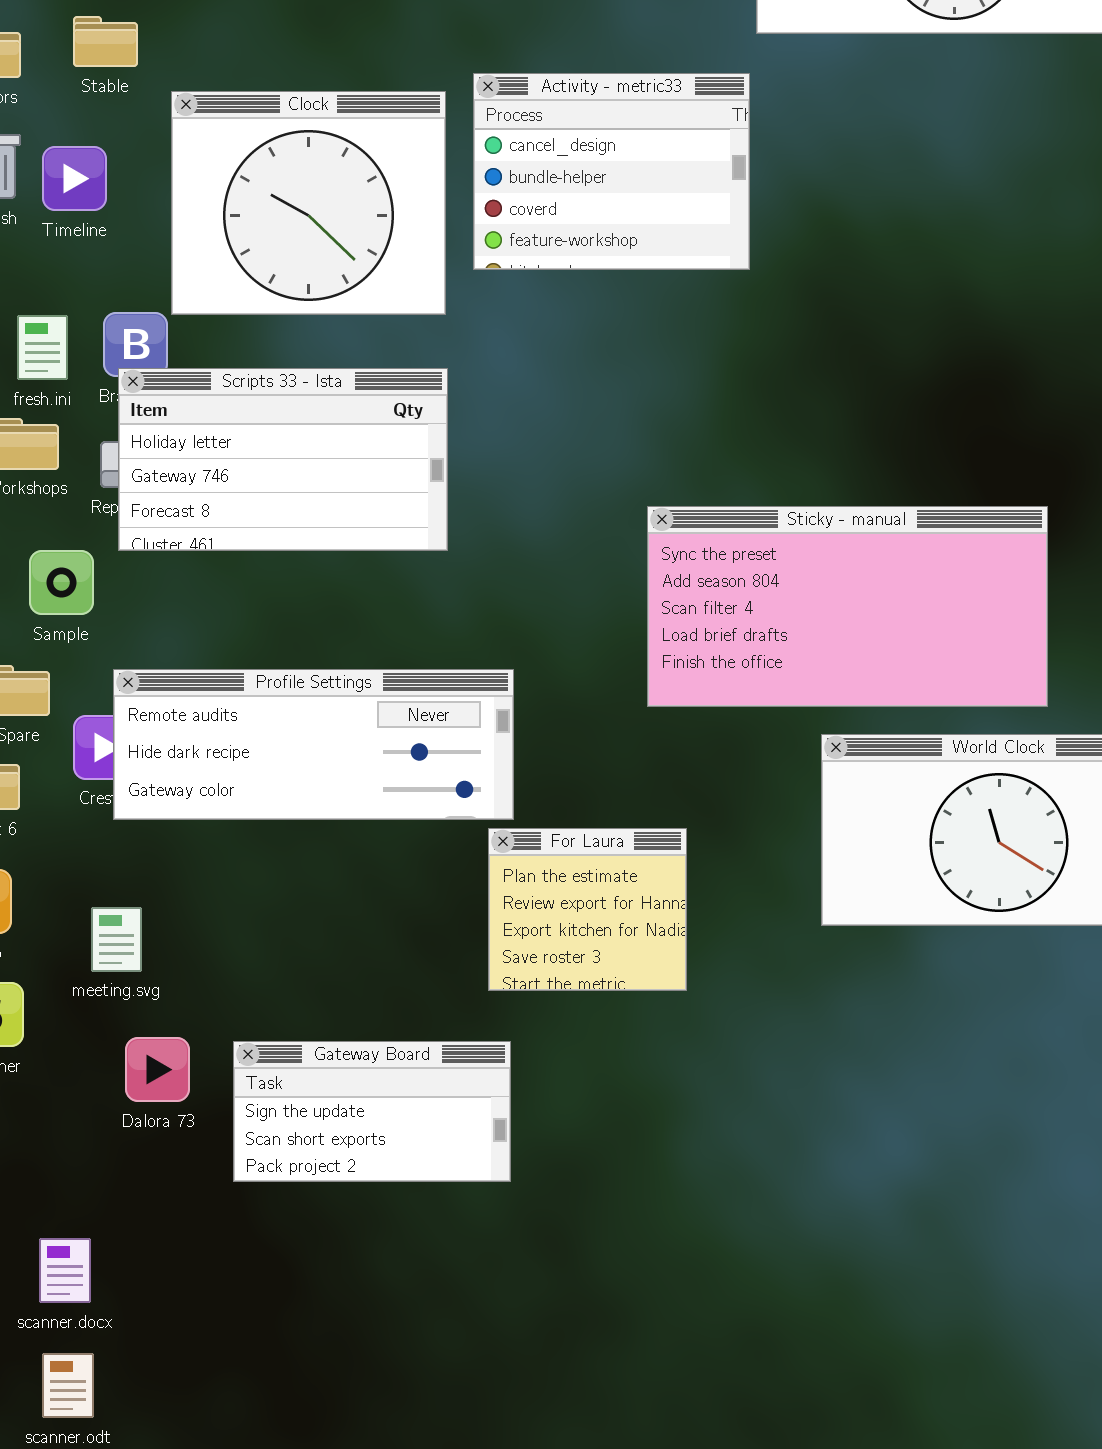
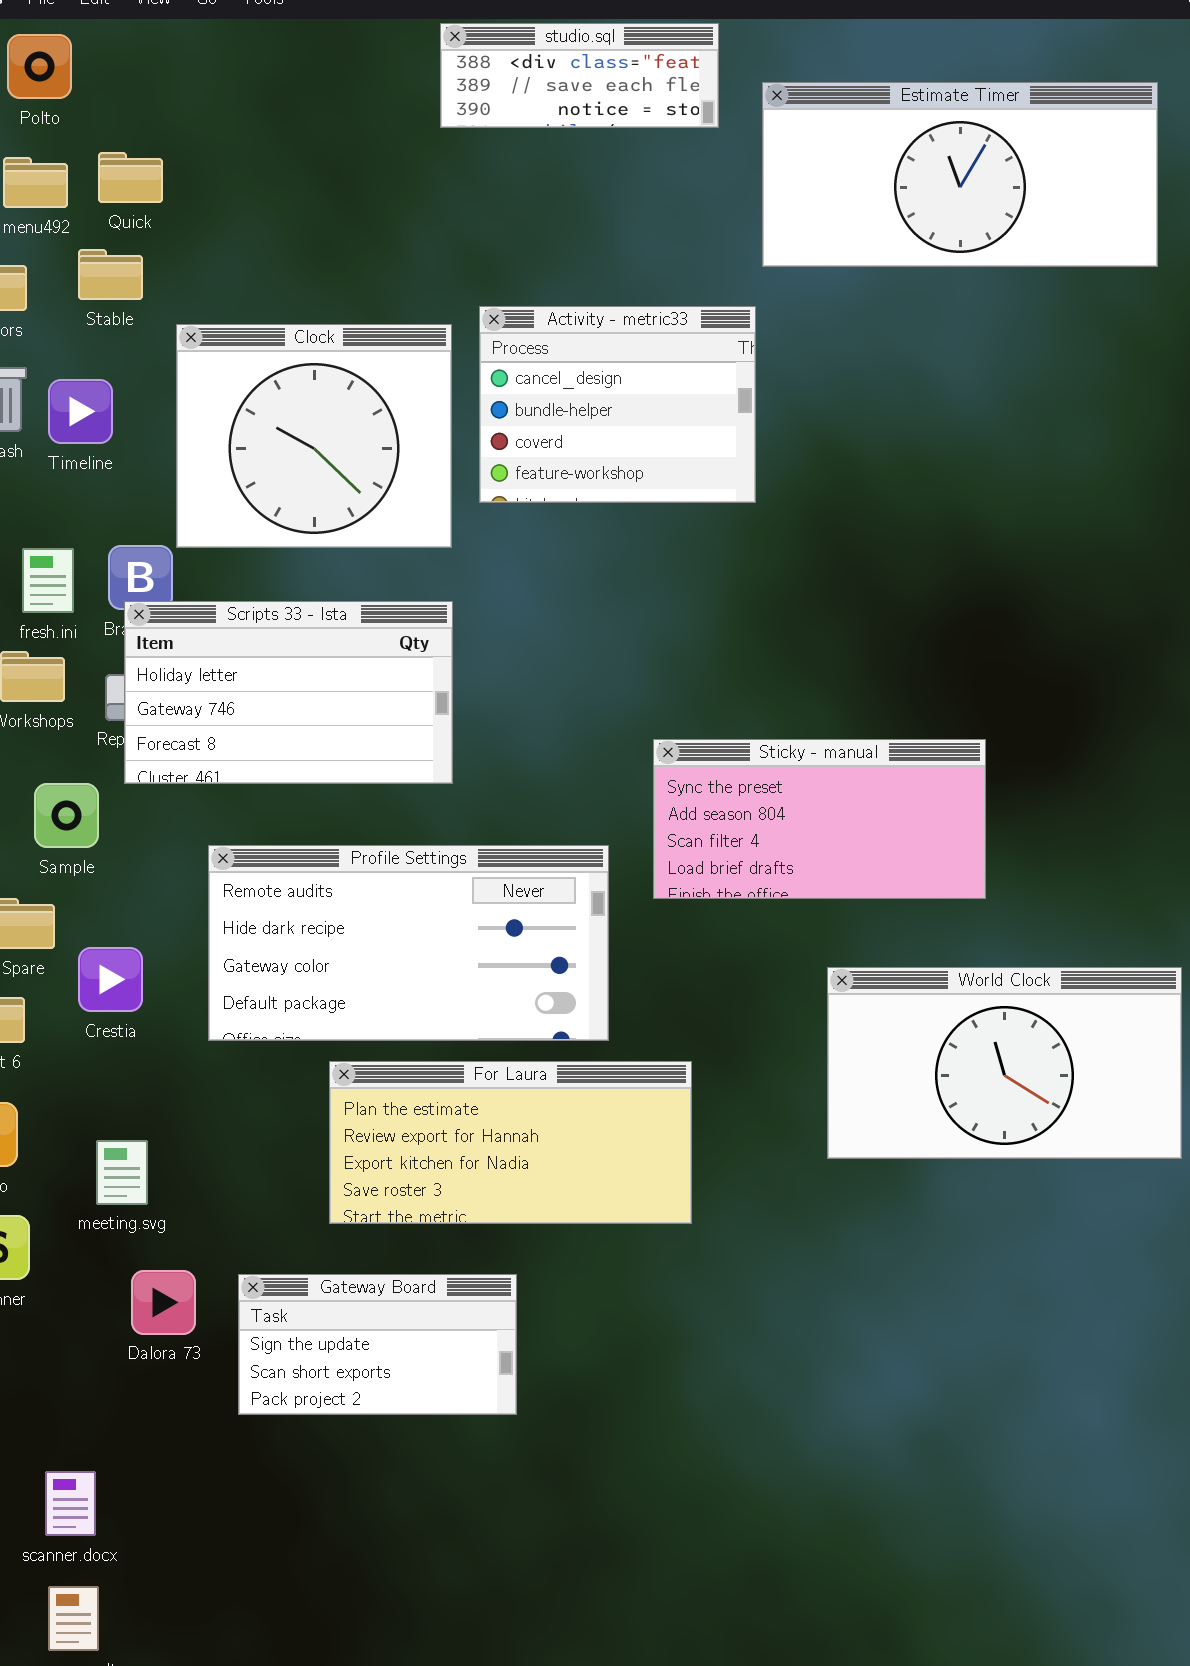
Sticky - manual: [647,506,1048,707] -> [653,739,986,899], resized
Profile Settings: [113,669,514,820] -> [208,845,609,1041], moved, resized
For Laura: [488,828,687,991] -> [329,1061,692,1224], resized

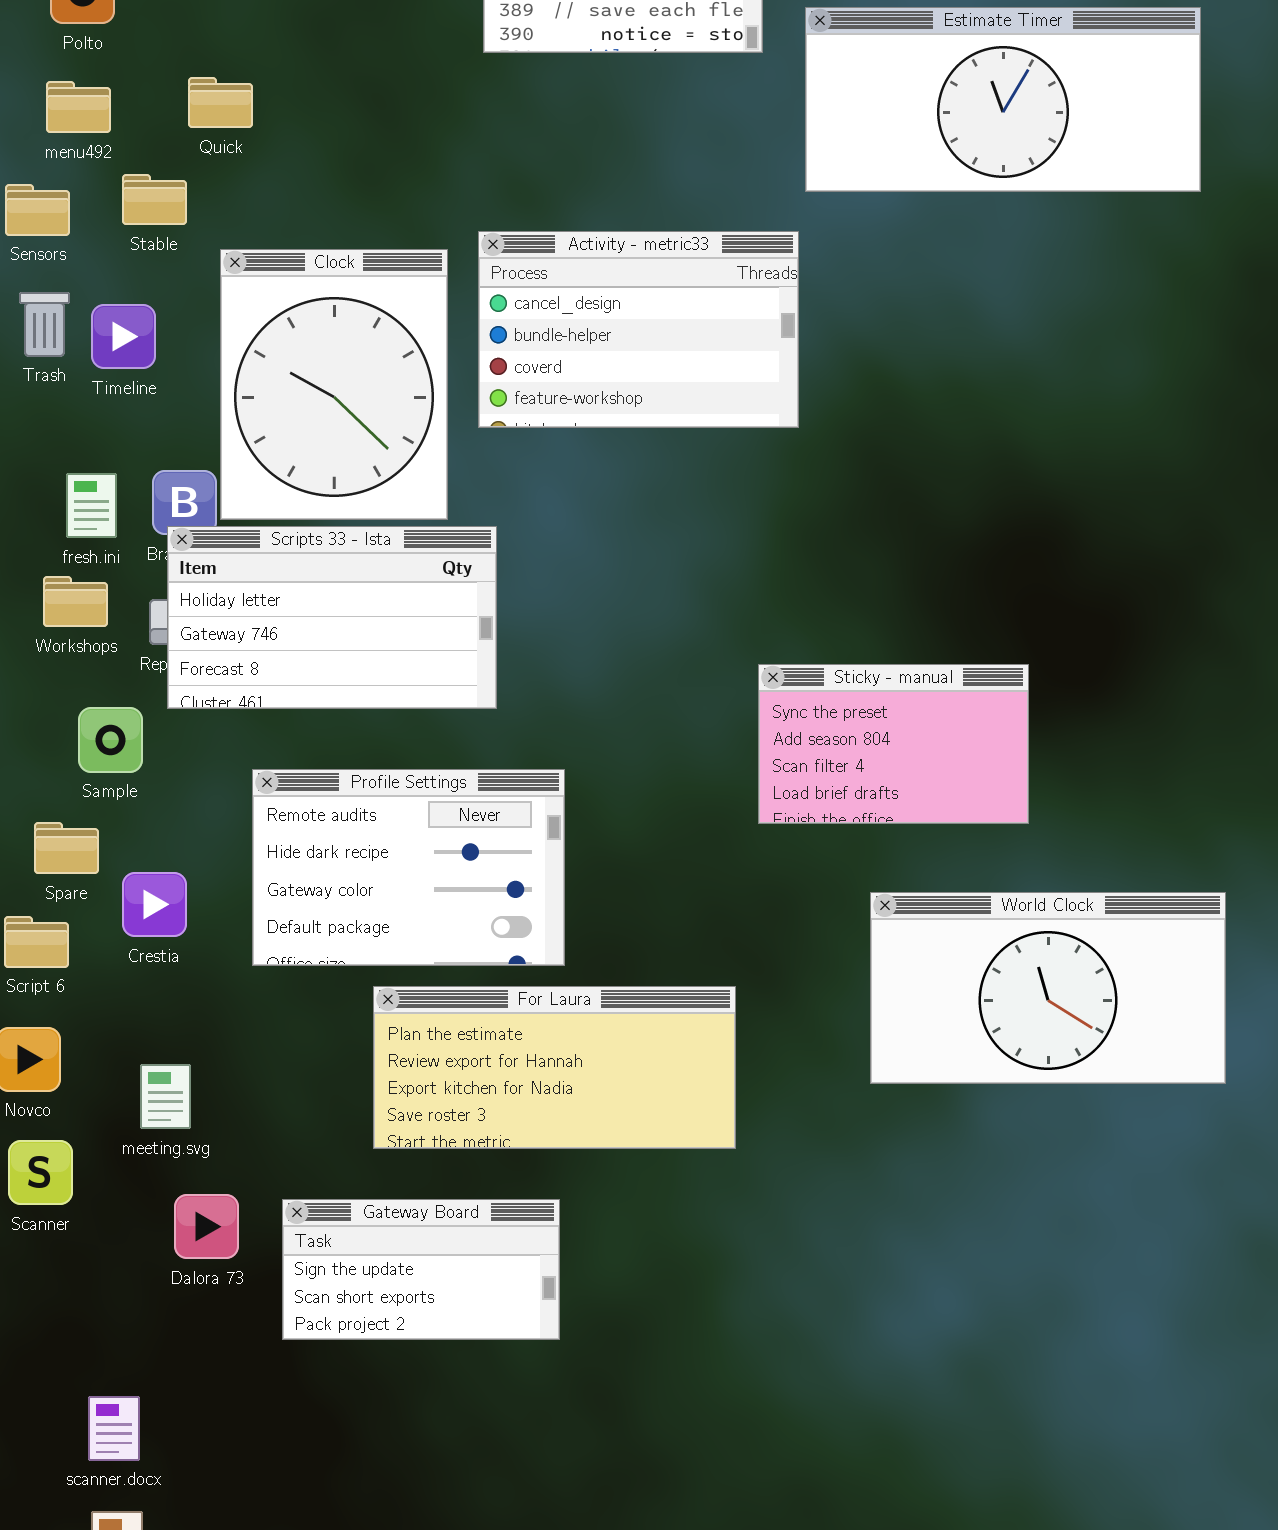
Quick: [98,152,163,203] -> [188,77,253,128], moved
Activity - metric33: [479,306,756,503] -> [478,231,799,428], resized
Clock: [176,324,452,548] -> [220,249,448,520], resized
Sticky - manual: [653,739,986,899] -> [758,664,1029,824], resized
Profile Settings: [208,845,609,1041] -> [252,769,565,966], resized

